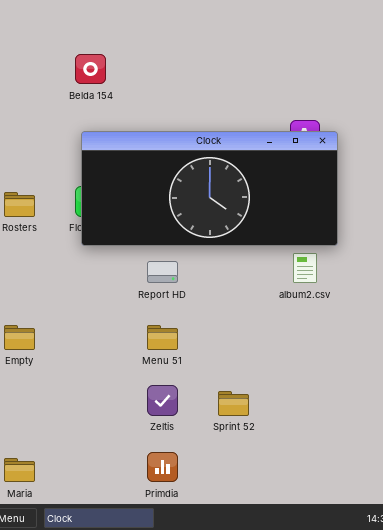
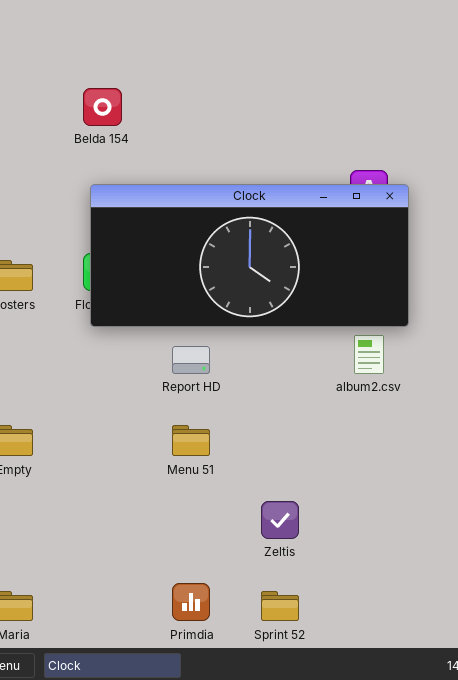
Zeltis: [147,385,178,416] -> [261,501,299,539], moved
Sprint 52: [218,391,249,416] -> [261,591,299,621], moved

